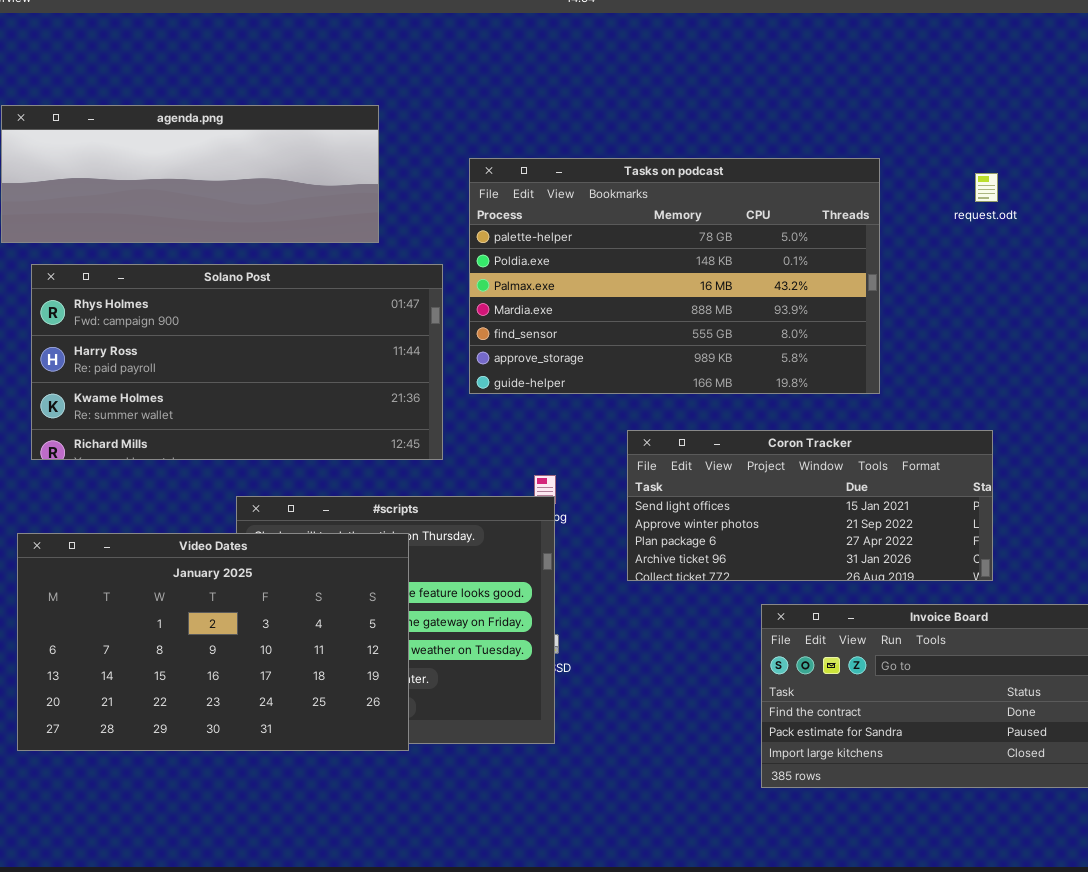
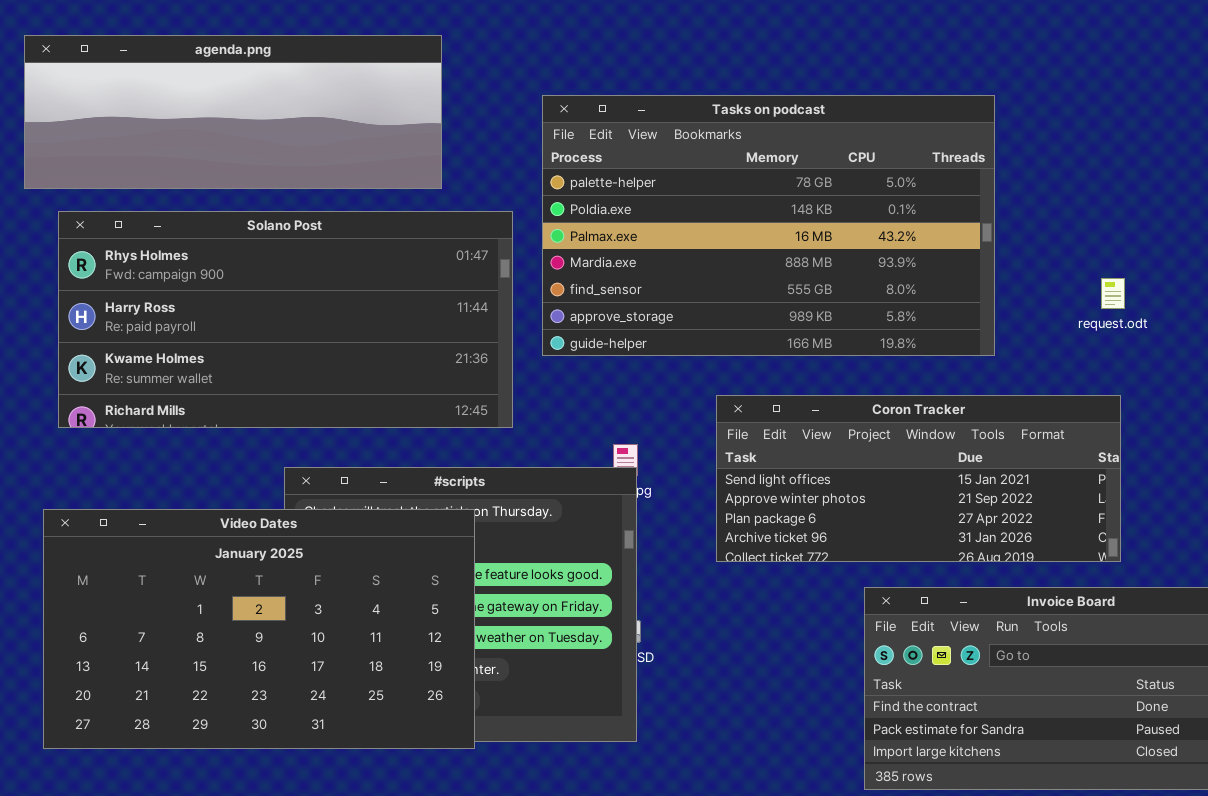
request.odt: [975,173,998,202] -> [1101,278,1125,309], moved

